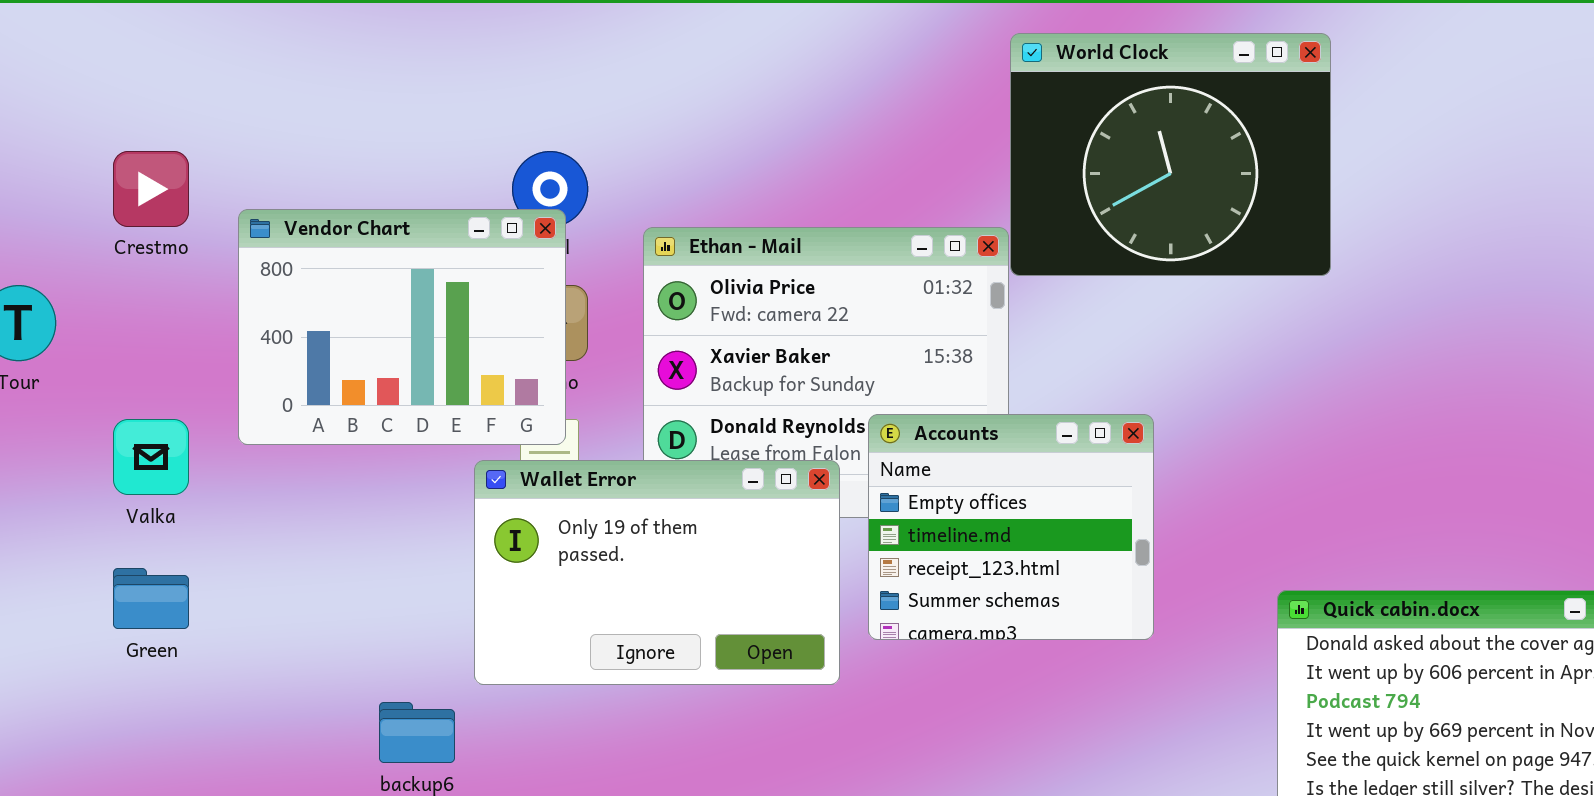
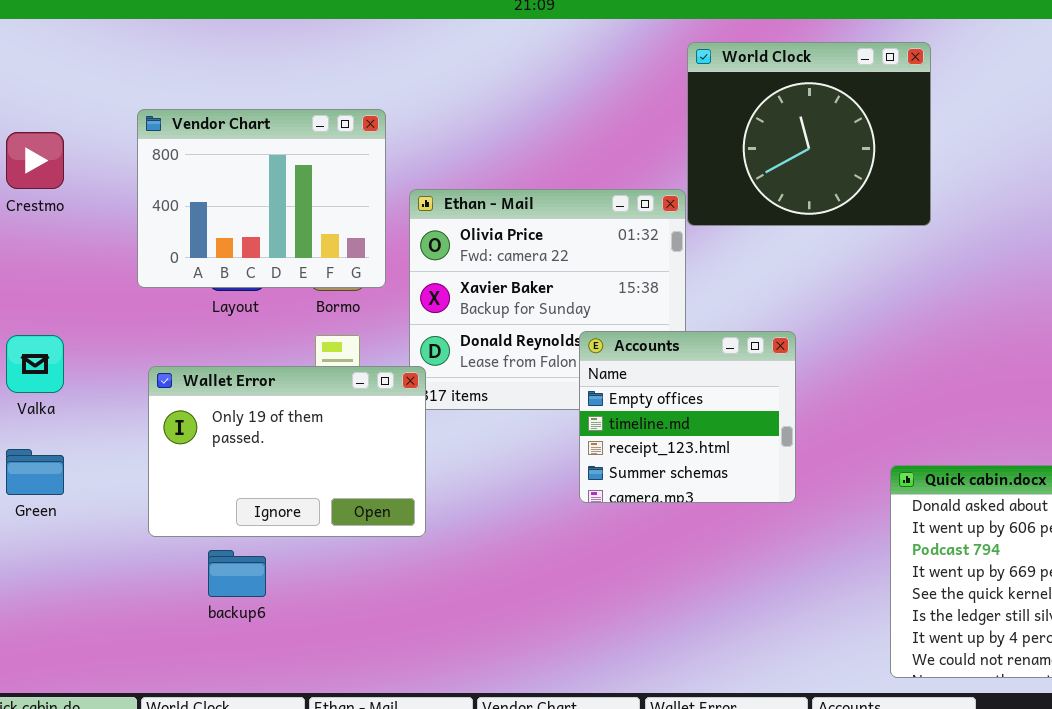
Vendor Chart: [238,209,566,445] -> [137,109,386,288], moved
Wallet Error: [474,460,840,685] -> [148,366,426,537], moved

